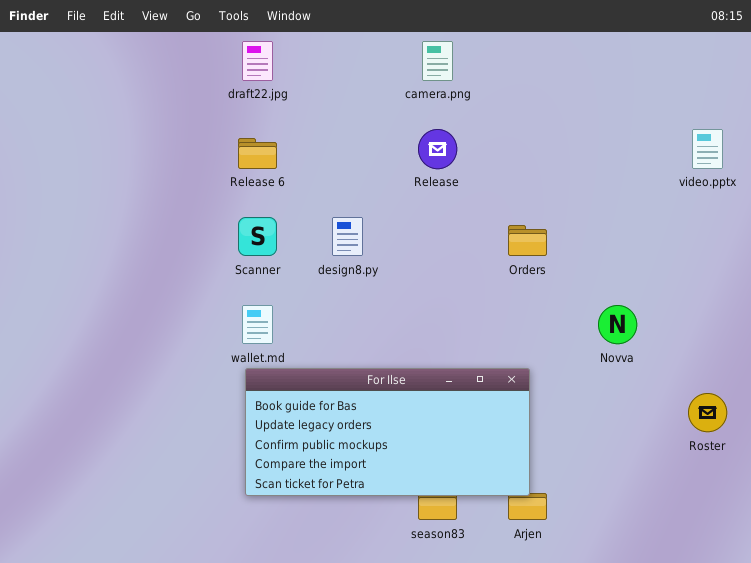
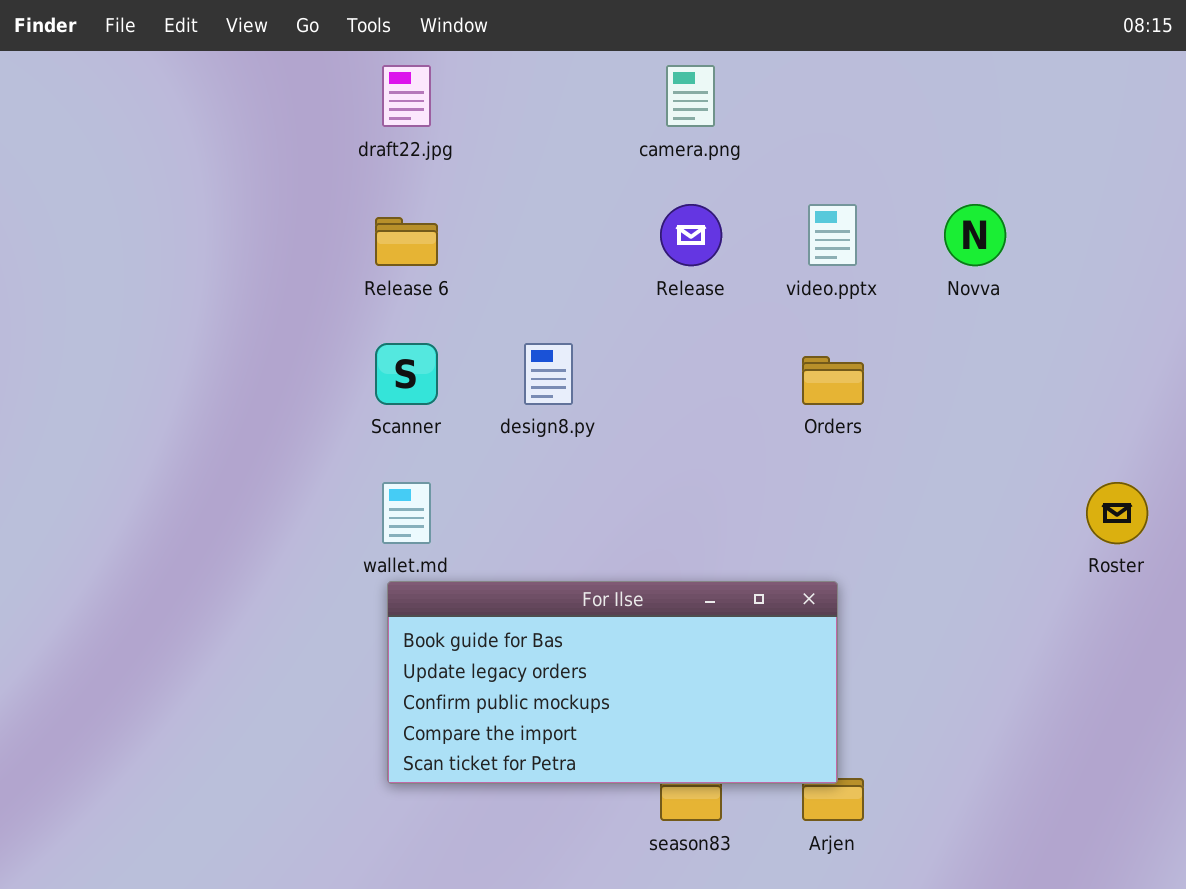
video.pptx: [692,129,723,169] -> [808,204,857,266], moved
Novva: [598,305,637,344] -> [944,204,1006,266], moved
Roster: [688,393,727,432] -> [1086,482,1148,544], moved

